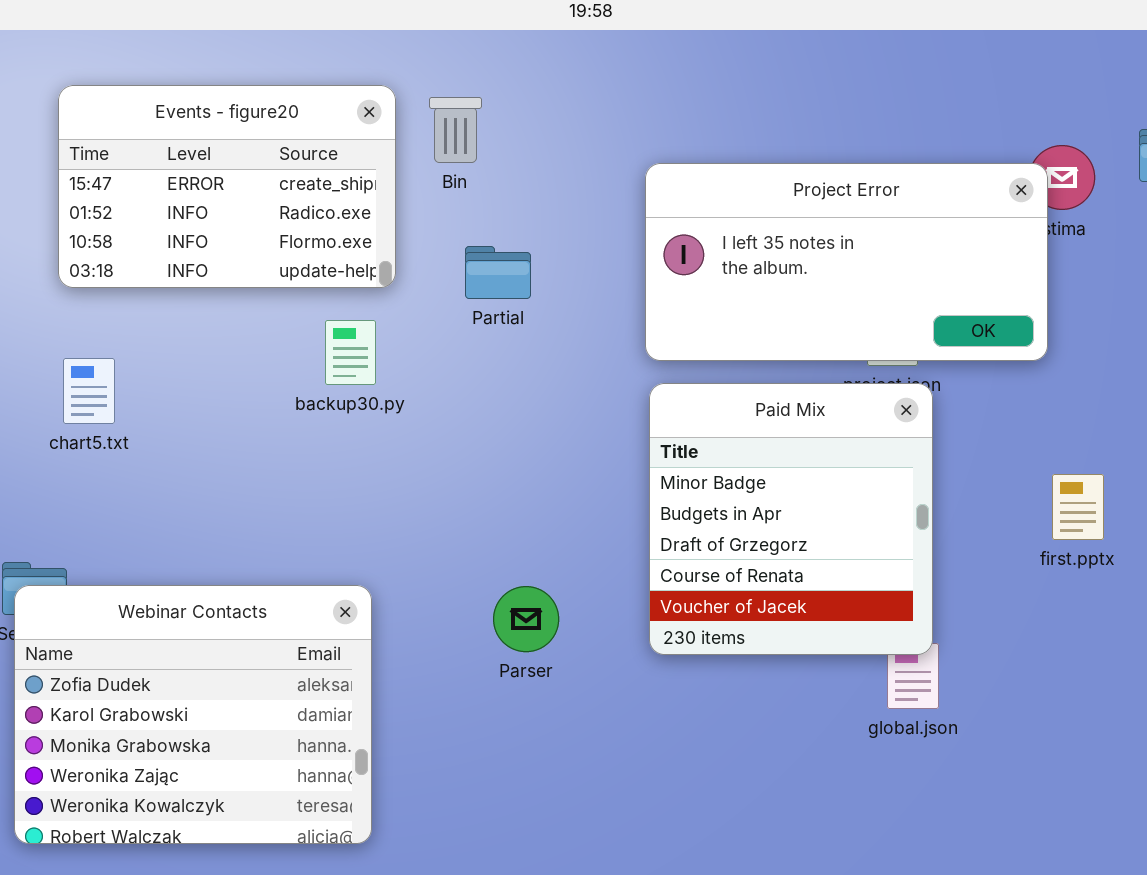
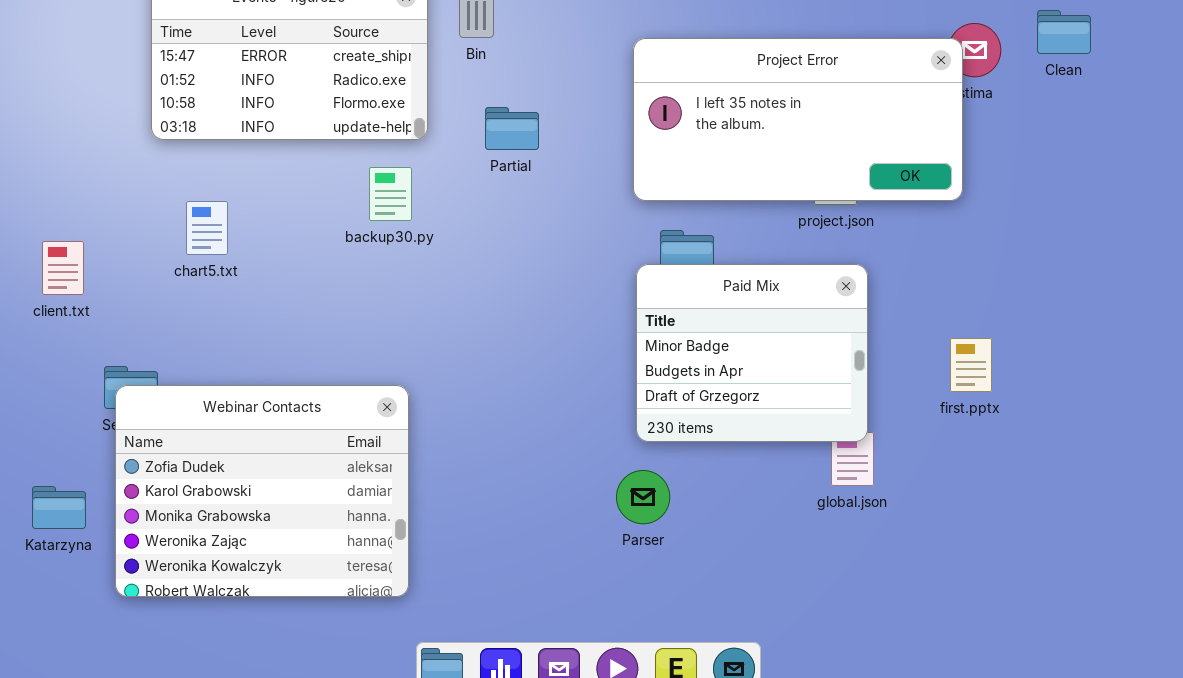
chart5.txt: [63,358,115,424] -> [186,201,228,255], moved
Paid Mix: [649,383,933,655] -> [636,264,868,442], resized
first.pptx: [1052,474,1104,540] -> [950,338,992,392], moved
Parser: [493,586,559,652] -> [616,470,670,524], moved

